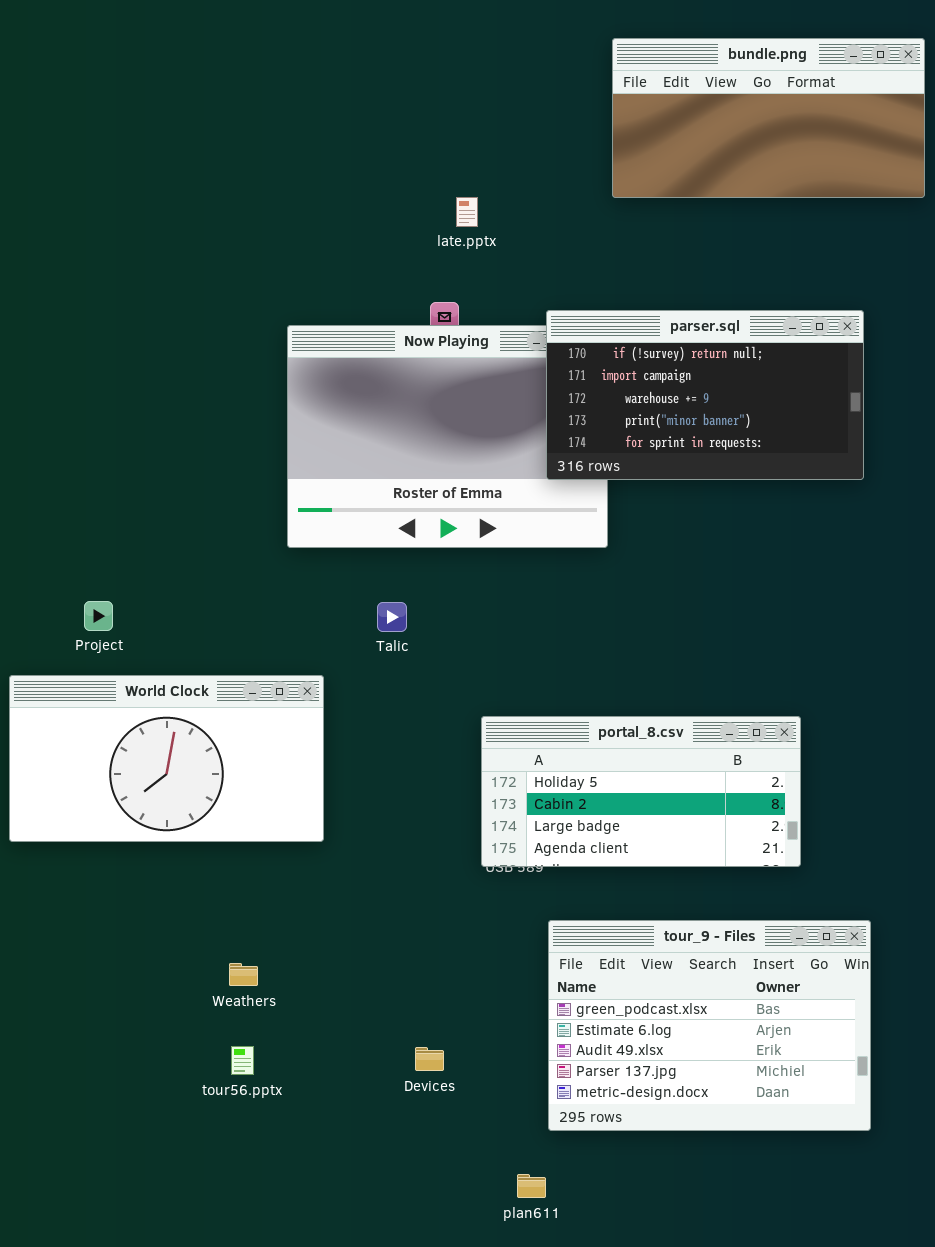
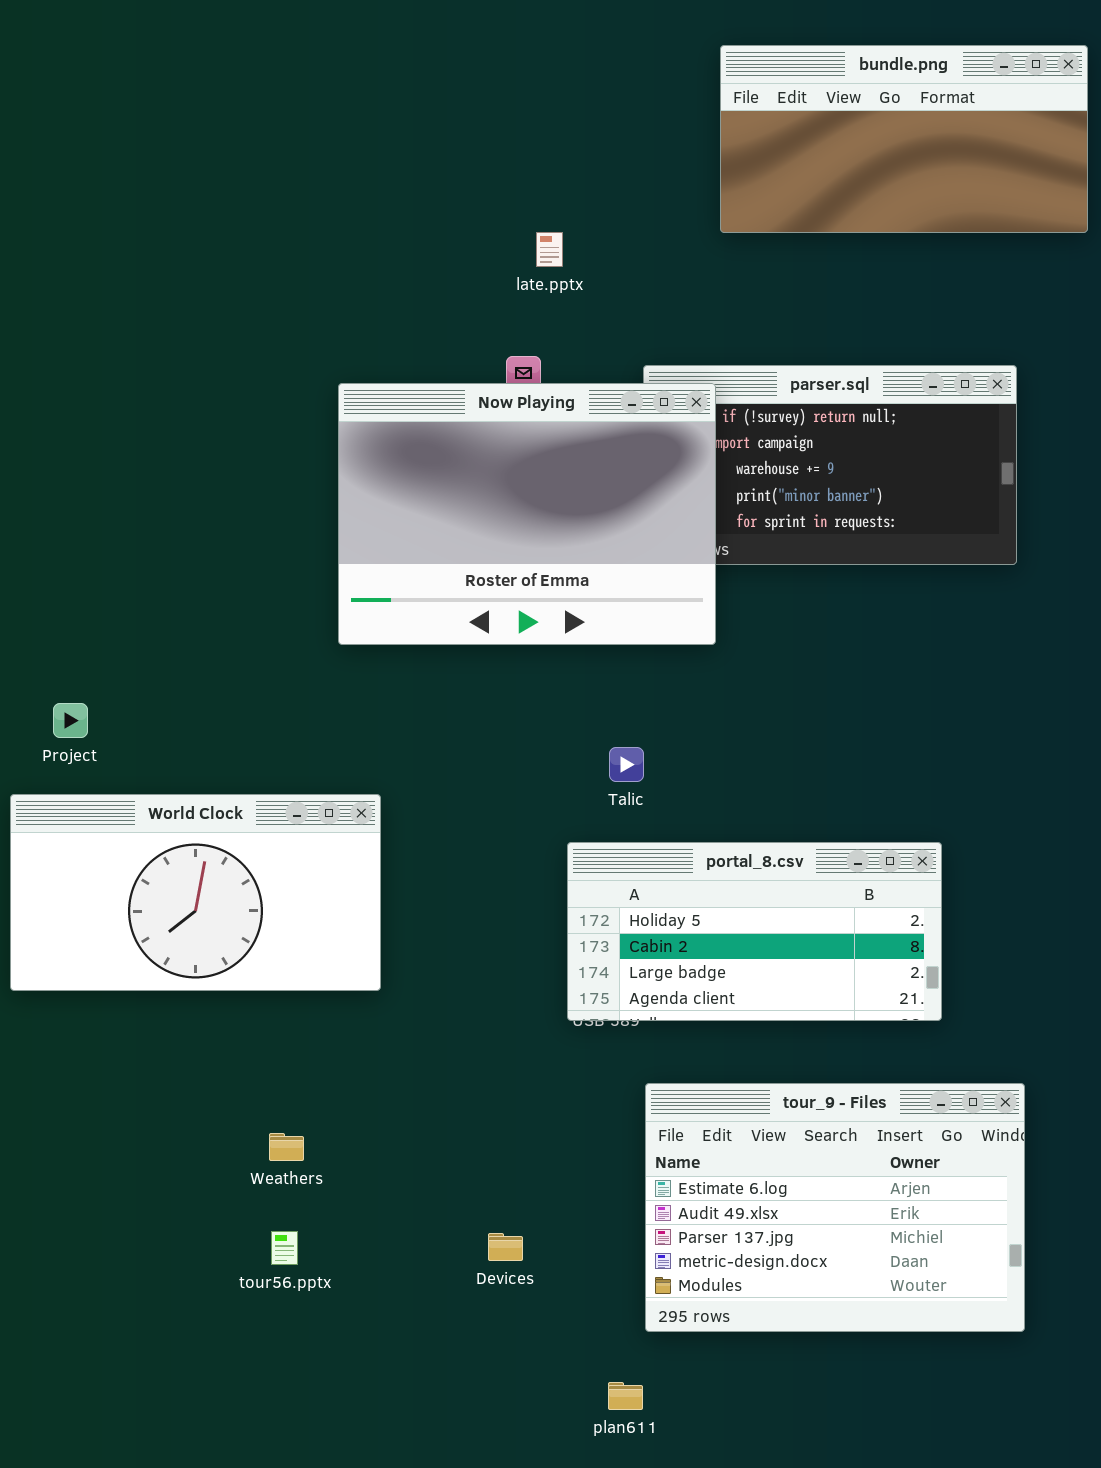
Now Playing: [287,325,608,548] -> [338,383,716,645], raised
Project: [84,601,113,631] -> [53,703,88,738], moved
Talic: [377,602,407,632] -> [609,747,644,782], moved
tour_9 - Files: [548,920,871,1131] -> [645,1083,1025,1332], scrolled down 1 row

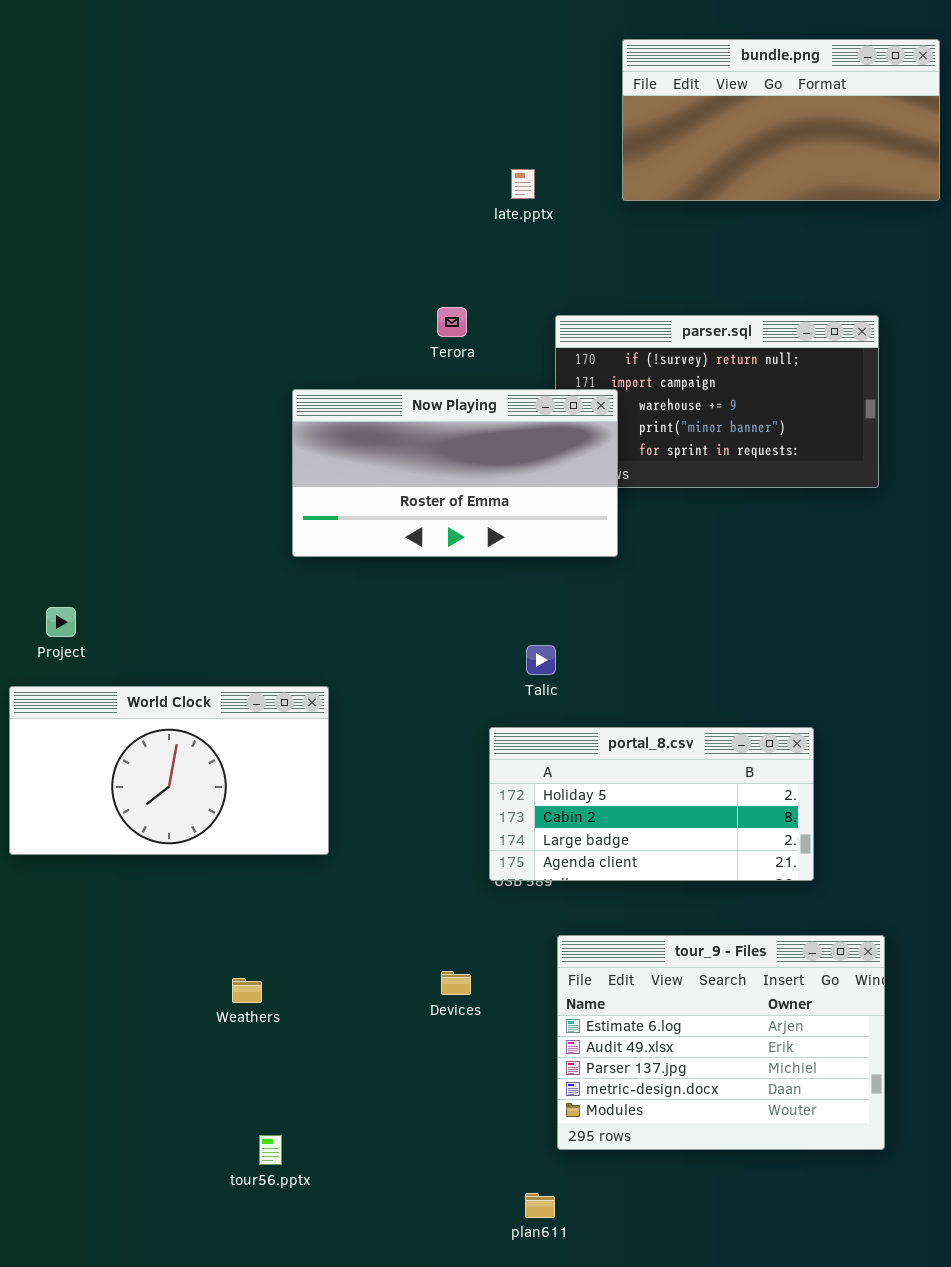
late.pptx: [536,232,563,267] -> [511,169,535,199], moved
Now Playing: [338,383,716,645] -> [292,389,618,557], resized
tour56.pptx: [271,1231,298,1265] -> [259,1135,282,1165], moved
Devices: [488,1233,523,1261] -> [441,971,471,995], moved

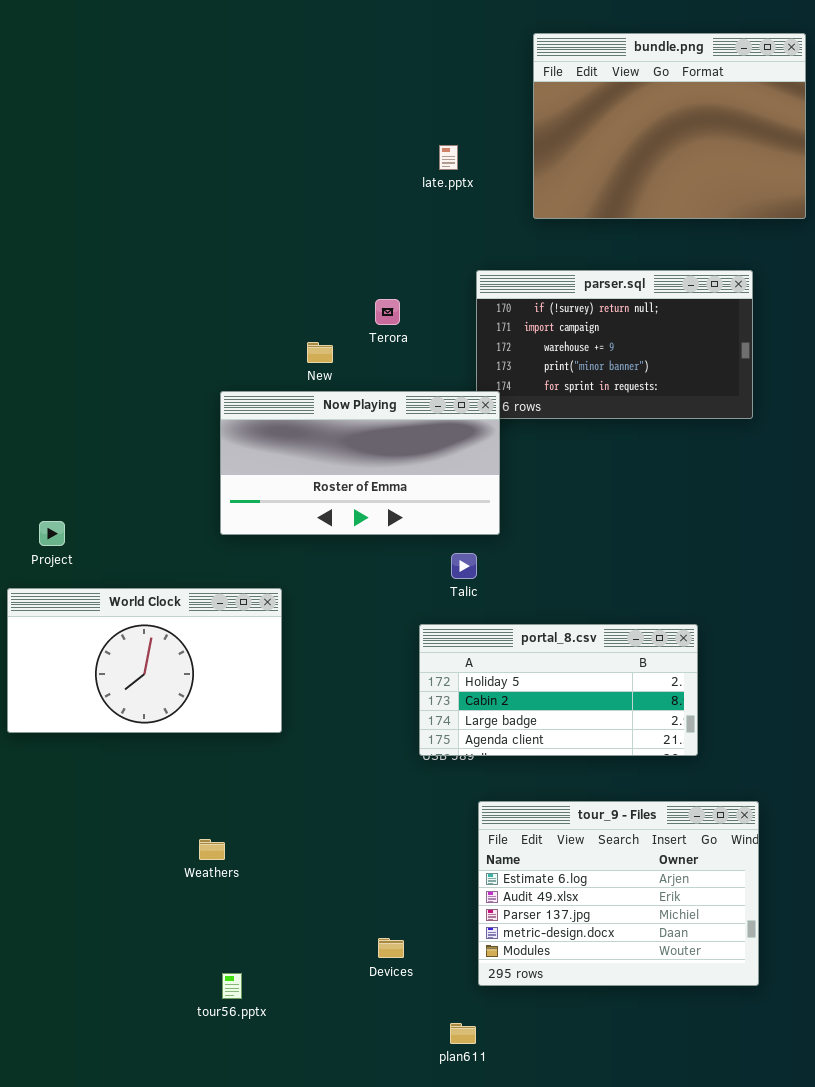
bundle.png: [622,39,940,201] -> [533,33,806,219], resized
Terora: [437,307,467,337] -> [375,299,400,325], moved
Now Playing: [292,389,618,557] -> [220,391,500,535], moved
Devices: [441,971,471,995] -> [378,938,404,958], moved

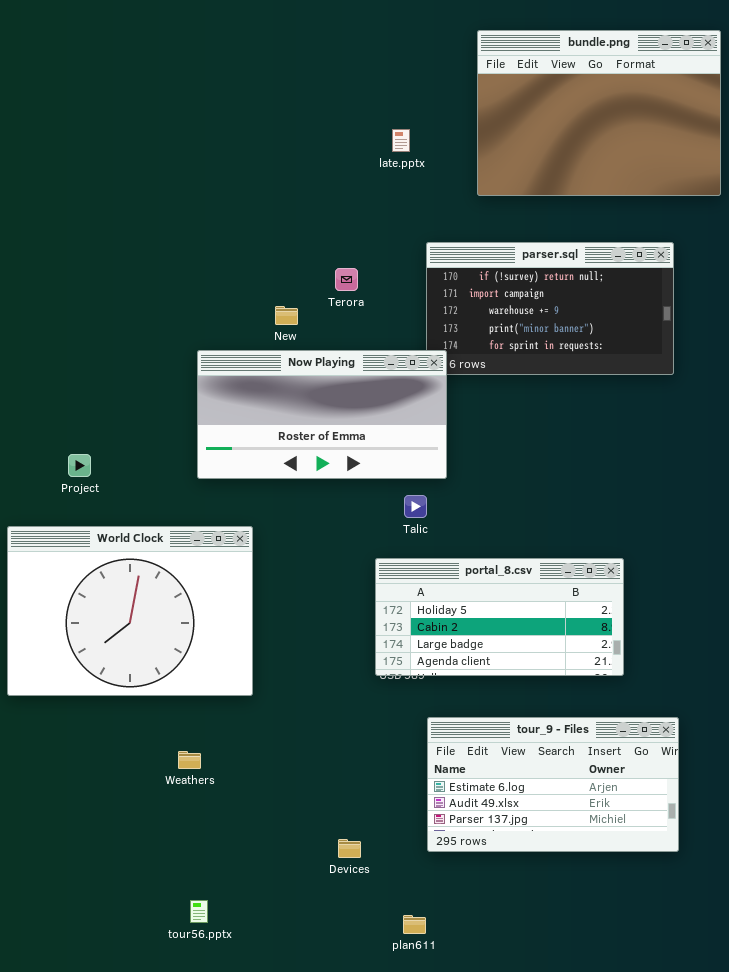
Project: [39,521,65,546] -> [68,454,91,477], moved
World Clock: [7,588,282,733] -> [7,526,253,696], resized
tour_9 - Files: [478,801,759,986] -> [427,717,679,852], resized
tour56.pptx: [222,973,242,999] -> [190,900,208,923], moved

